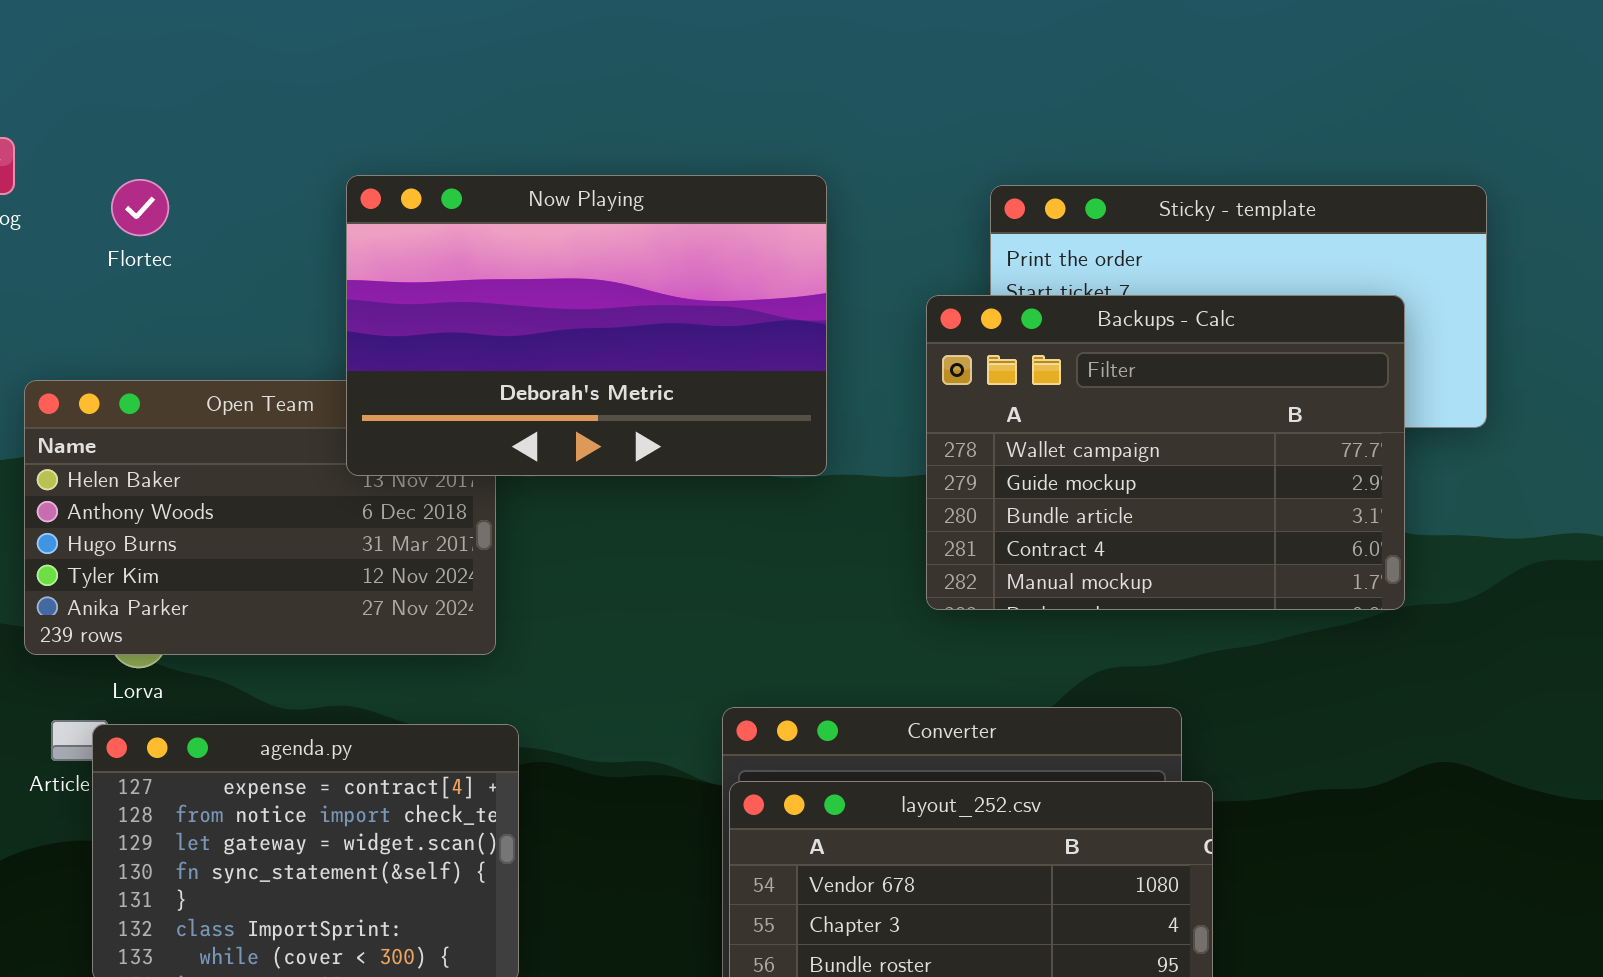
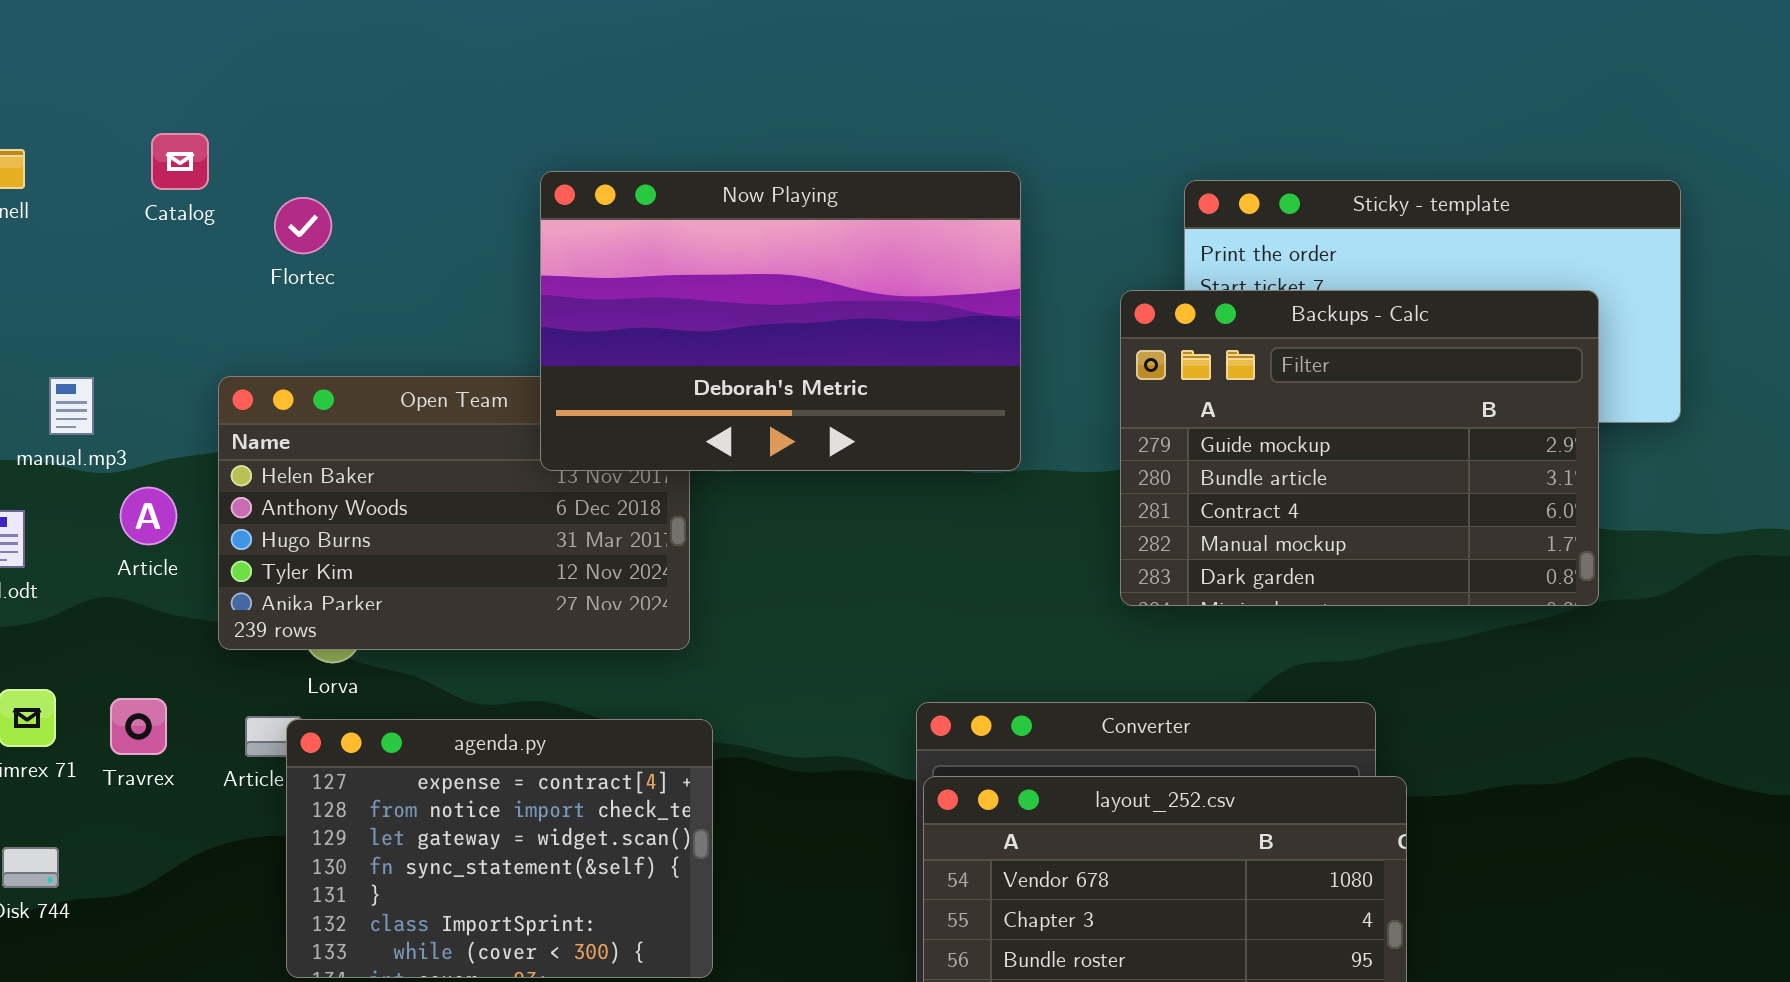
Flortec: [111,179,169,236] -> [274,197,332,254], moved
Backups - Calc: [926,295,1405,610] -> [1120,290,1599,606], scrolled down 1 row

